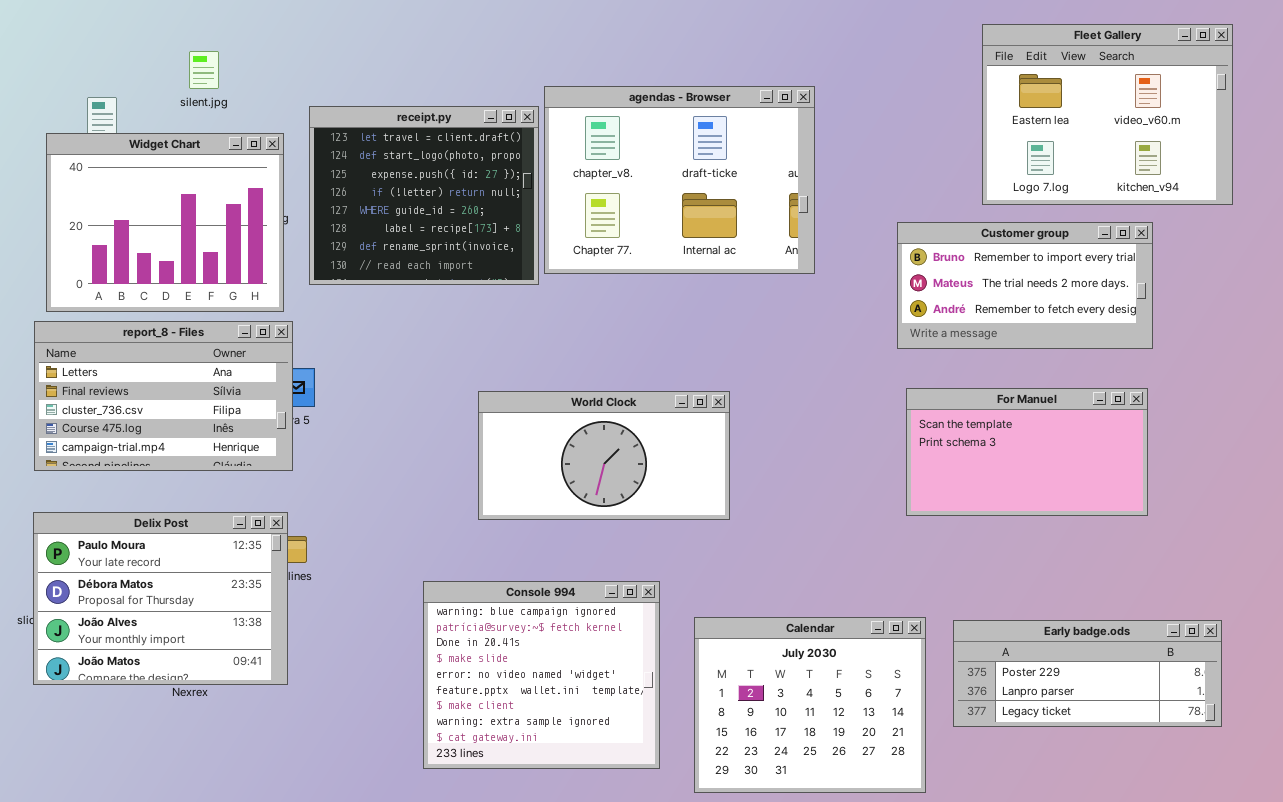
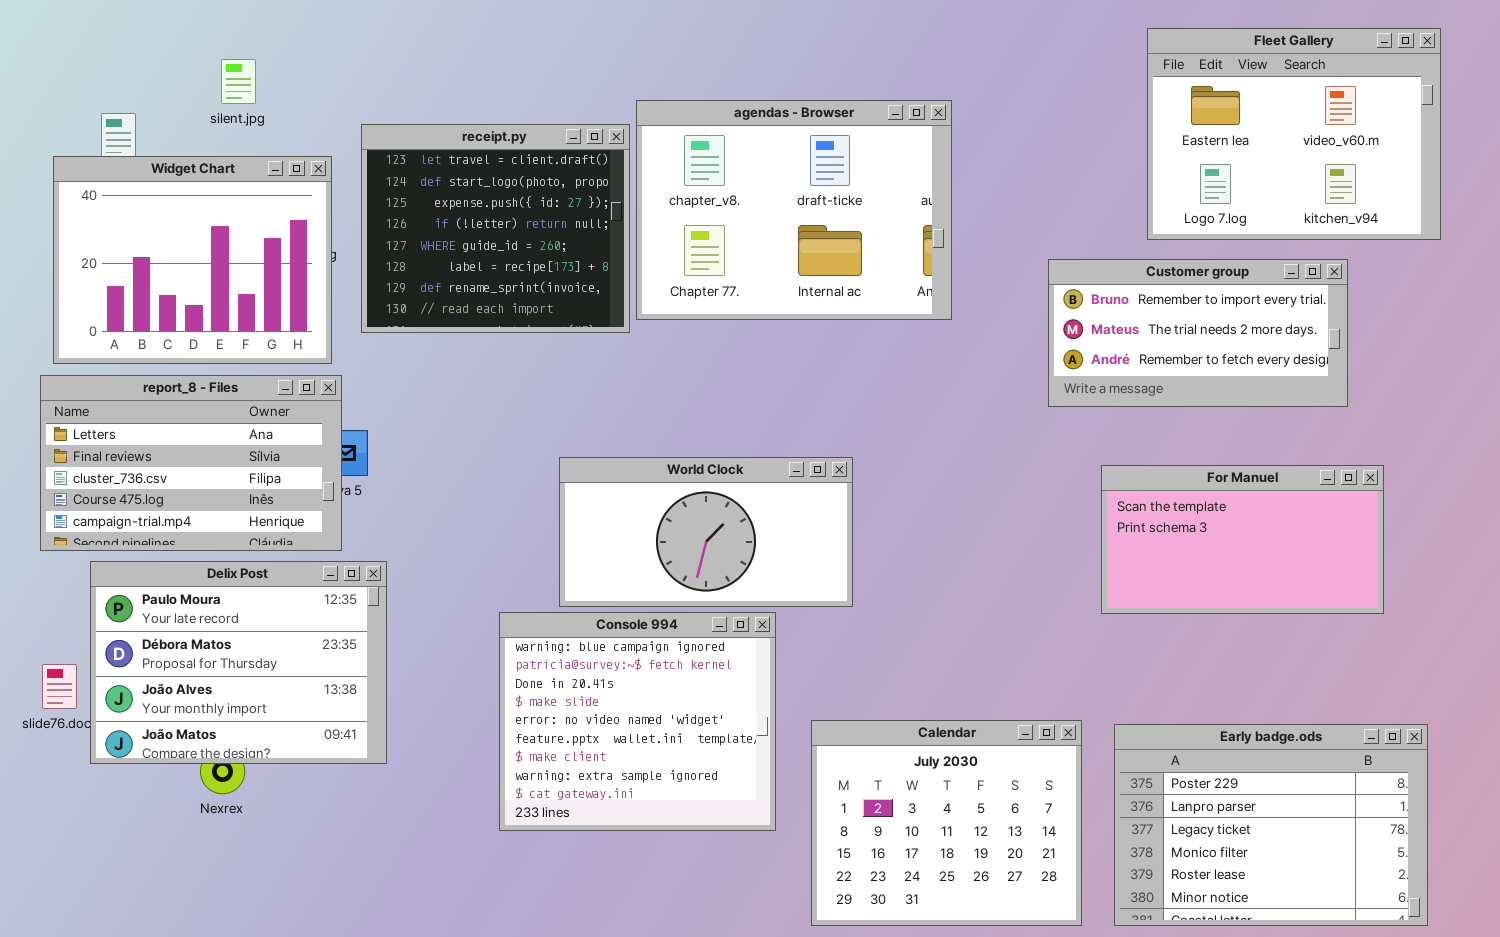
For Manuel: [906,388,1148,516] -> [1101,465,1384,614], moved
Delix Post: [33,512,288,685] -> [90,561,387,764], moved
Console 994: [423,581,660,769] -> [499,612,776,831], moved
Early badge.ods: [953,620,1222,727] -> [1114,724,1428,926], resized

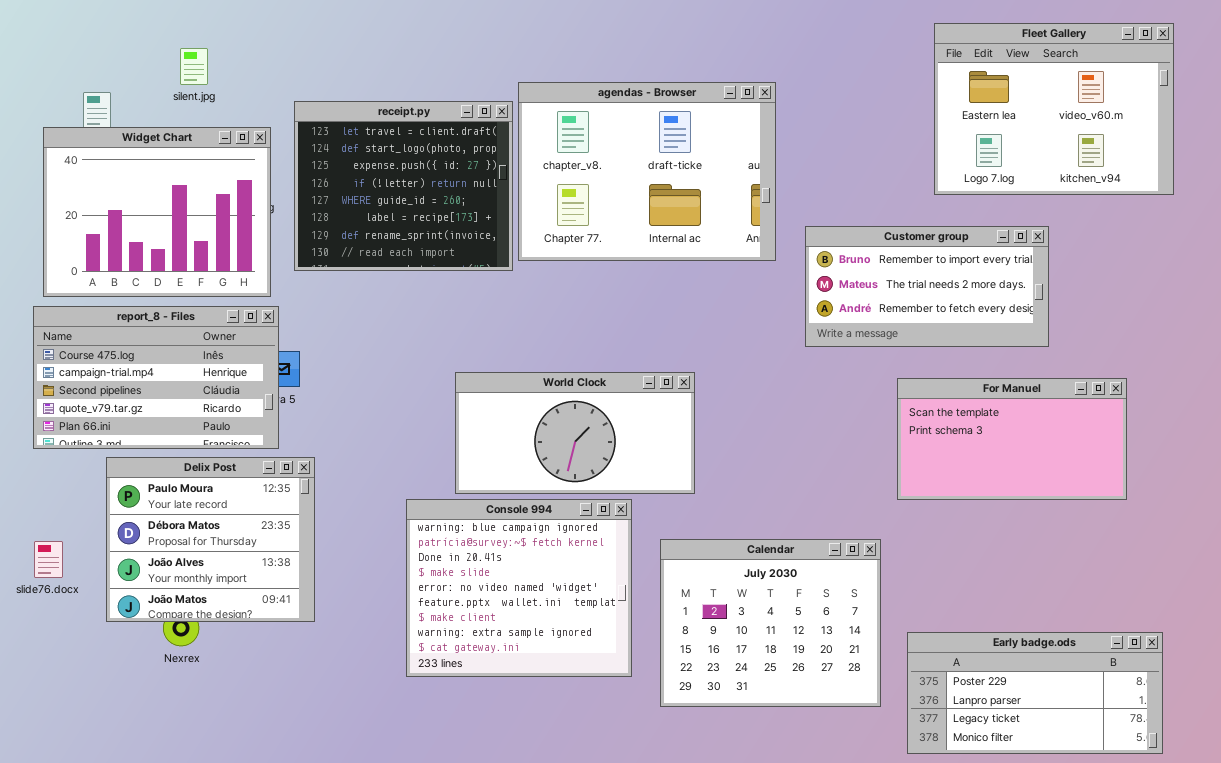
Customer group: [1048,259,1348,407] -> [805,226,1049,347], moved
report_8 - Files: [40,375,342,551] -> [33,306,279,449], scrolled down 3 rows
Delix Post: [90,561,387,764] -> [106,457,315,622], resized
Calendar: [811,720,1082,926] -> [660,539,881,707], moved
Early badge.ods: [1114,724,1428,926] -> [907,632,1163,754], resized

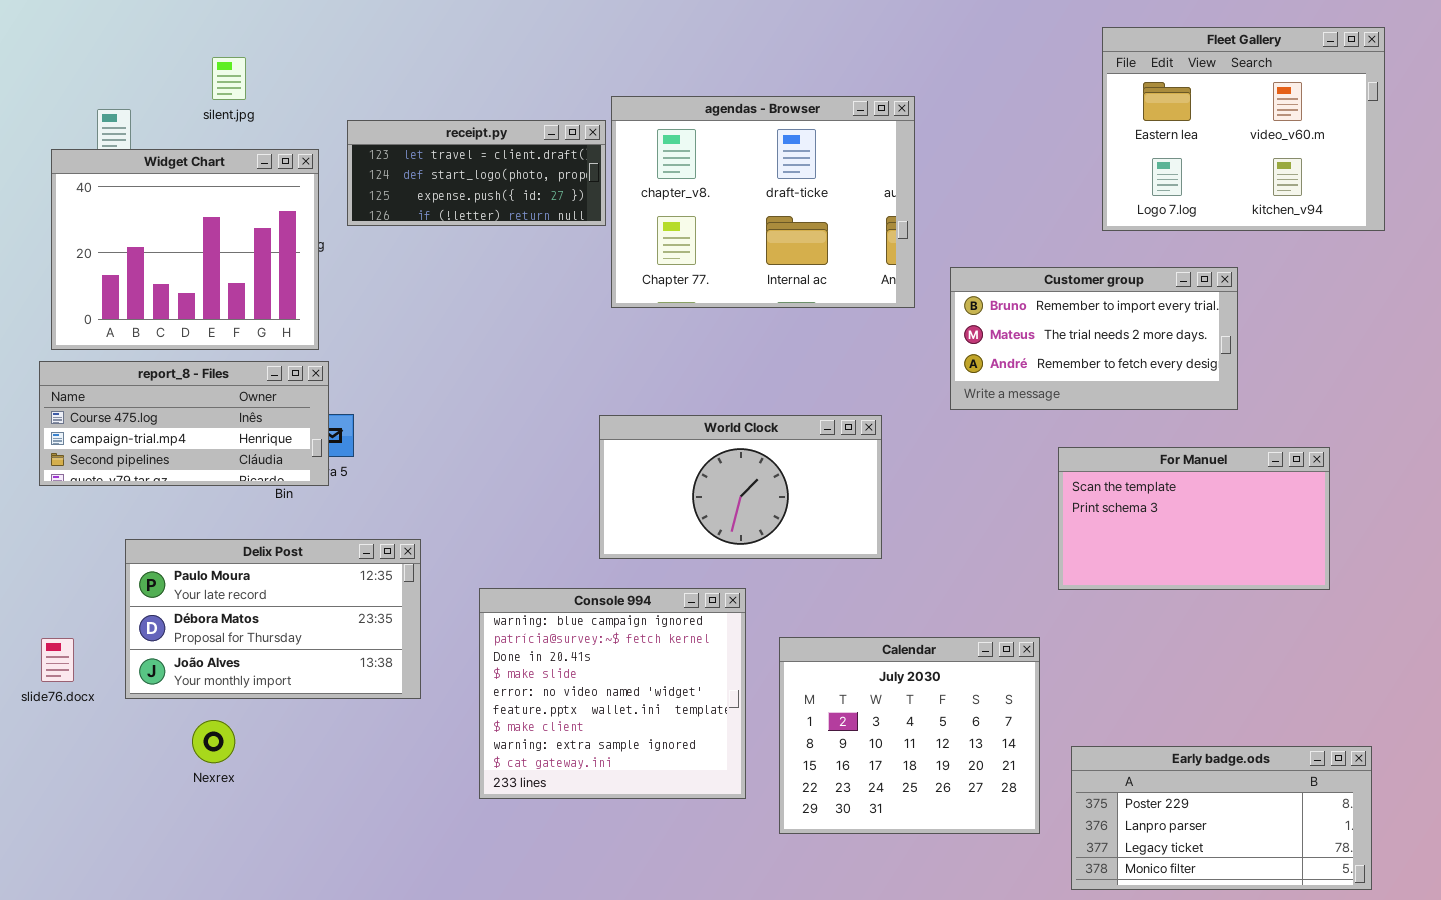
receipt.py: [294,101,513,271] -> [347,120,606,226], resized
report_8 - Files: [33,306,279,449] -> [39,361,329,486], resized
World Clock: [455,372,695,494] -> [599,415,882,559], moved
Delix Post: [106,457,315,622] -> [125,539,421,699], resized

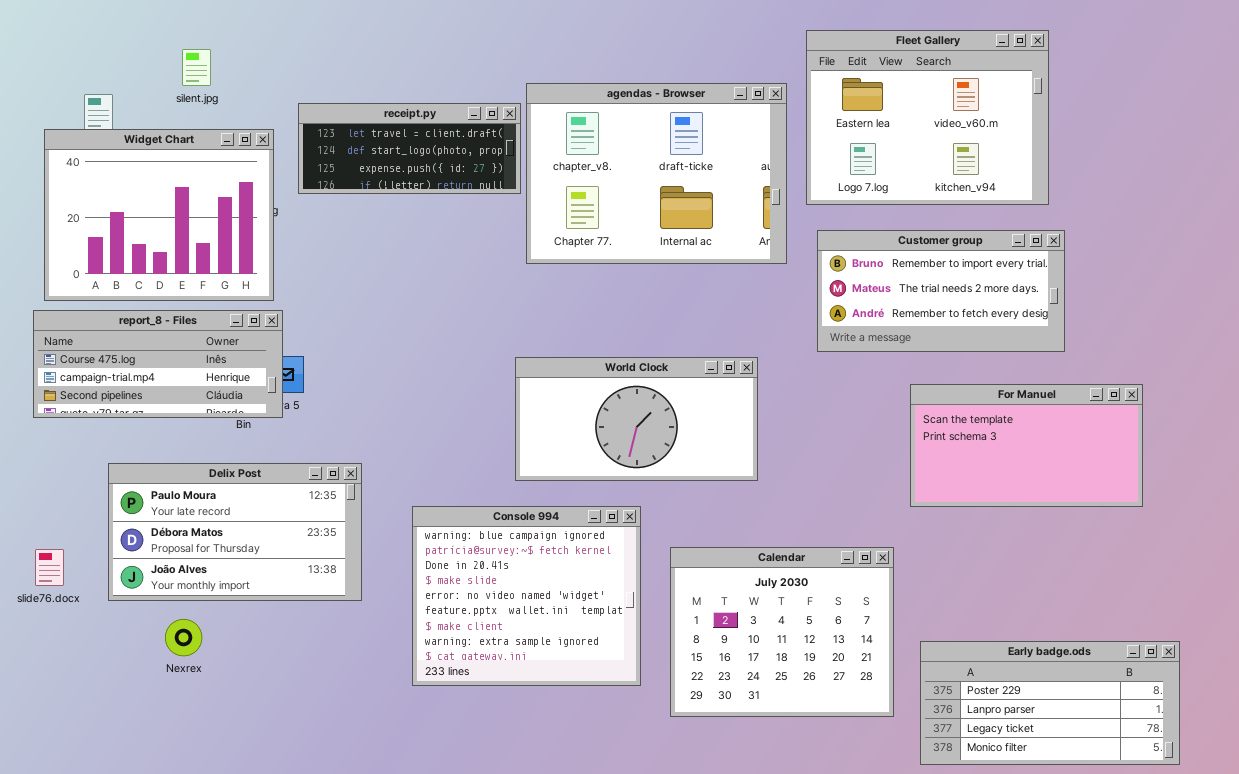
Fleet Gallery: [1102,27,1385,231] -> [806,30,1049,205], moved

